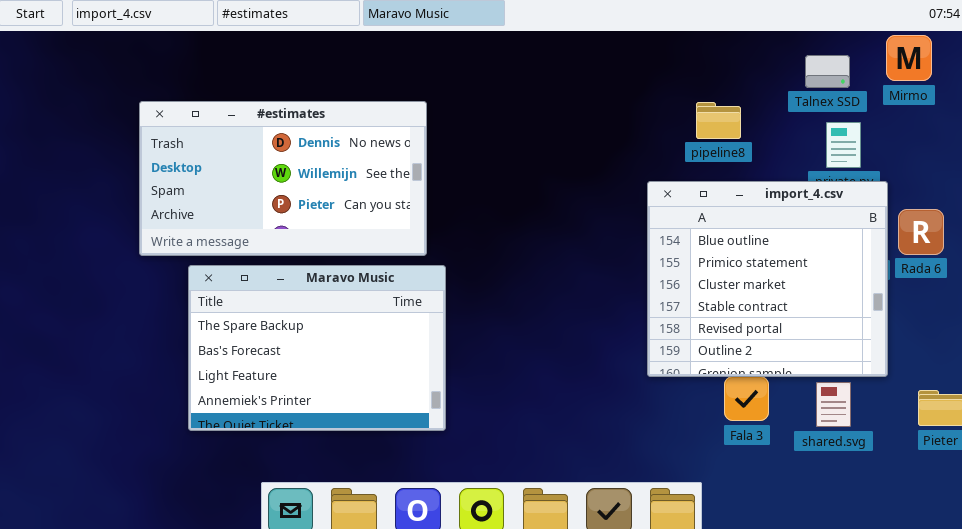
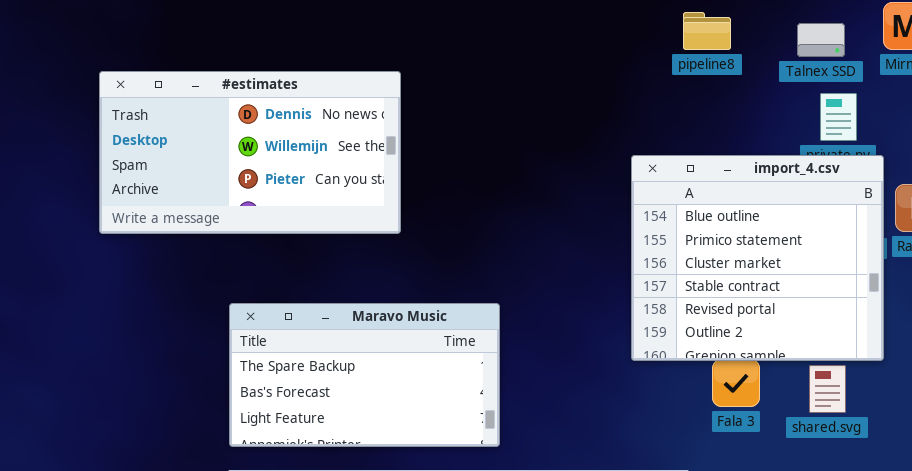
pipeline8: [696,102,741,139] -> [683,12,731,50], moved
Maravo Music: [188,265,446,431] -> [229,303,500,447], moved, resized

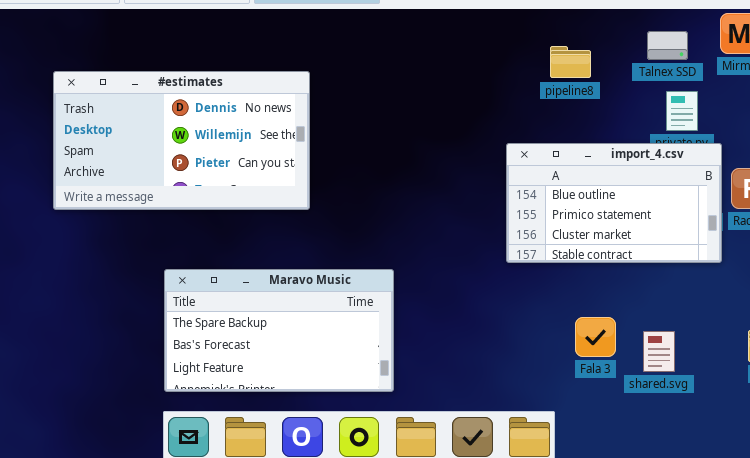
pipeline8: [683,12,731,50] -> [550,46,591,78], moved
import_4.csv: [631,155,884,361] -> [506,143,722,263], resized
shared.svg: [809,365,846,413] -> [643,331,675,372], moved

